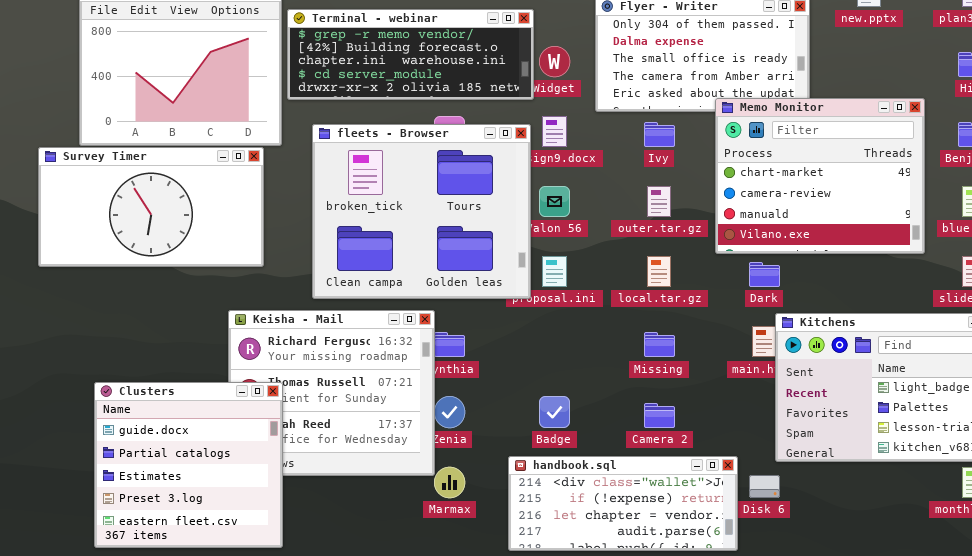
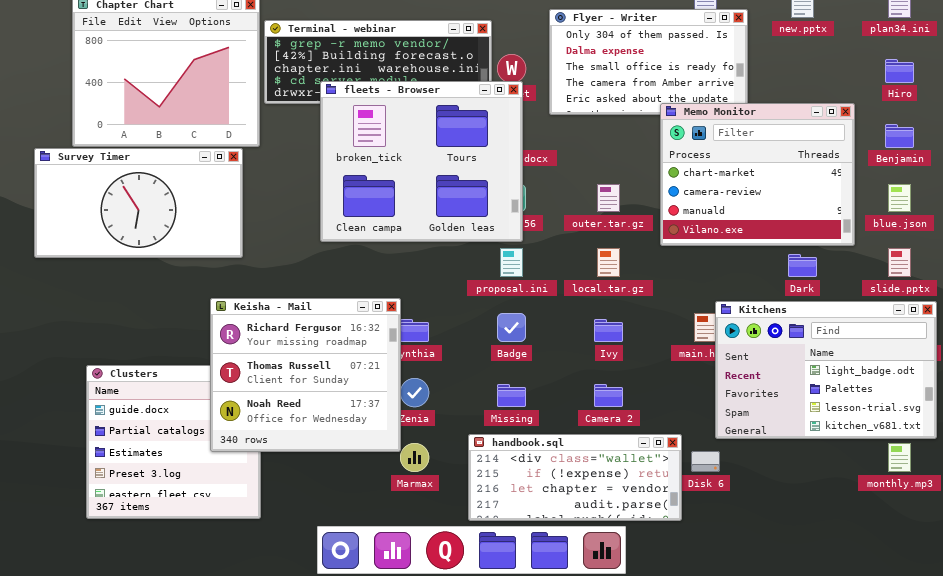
Ivy: [644,122,675,147] -> [594,319,623,342], moved
fleets - Browser: [312,124,531,299] -> [320,81,523,242], moved
Dark: [749,262,780,287] -> [788,254,817,277], moved
Keisha - Mail: [228,310,435,476] -> [210,298,401,452], raised
Missing: [644,332,675,357] -> [497,384,526,407], moved
Badge: [539,396,570,428] -> [497,313,526,342], moved

